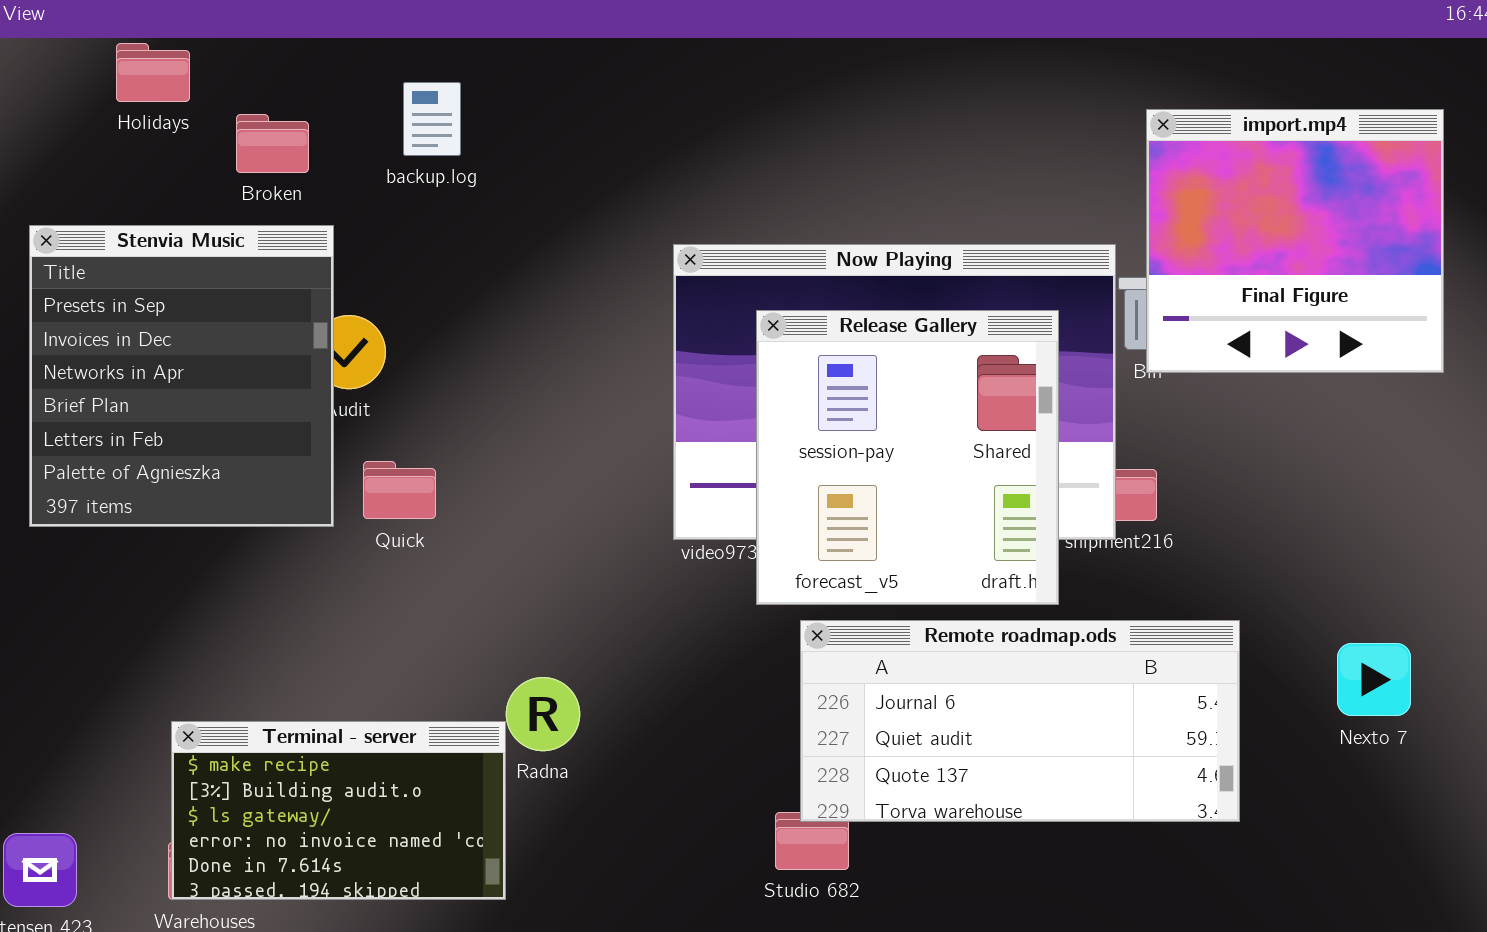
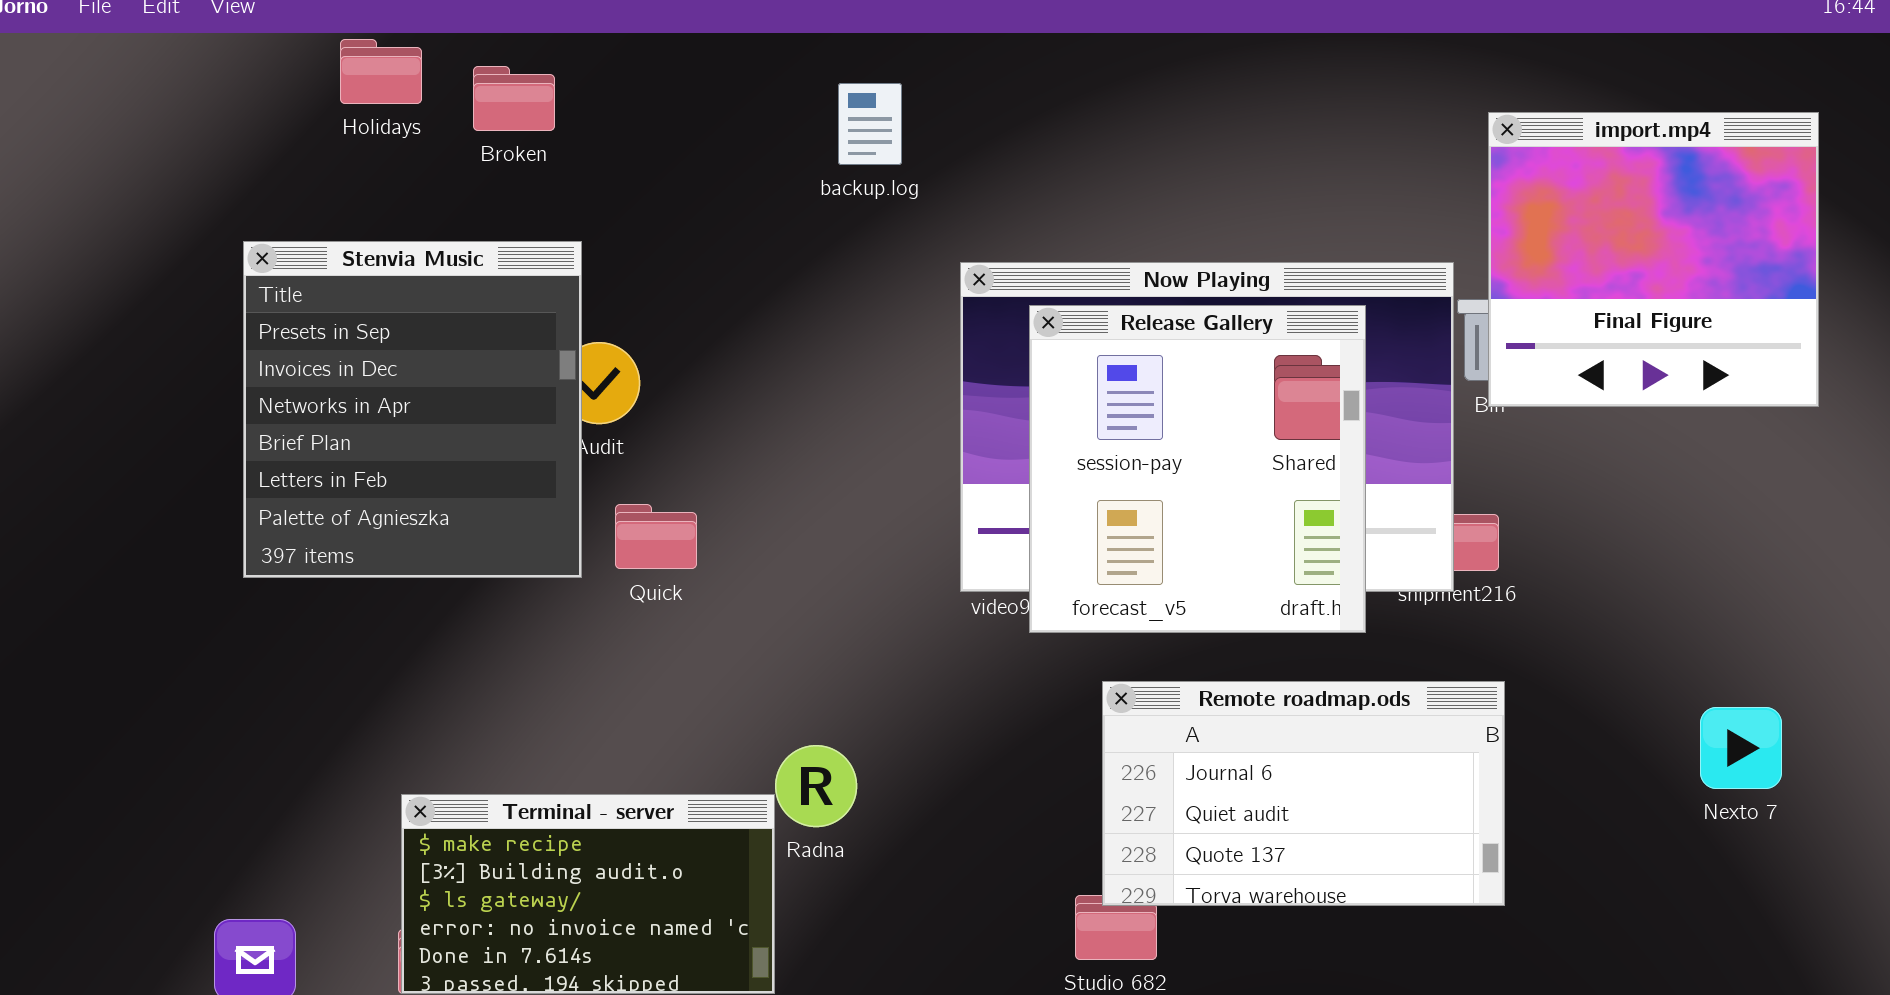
backup.log: [403,82,461,156] -> [838,83,902,165], moved
Broken: [236,114,309,173] -> [473,66,555,131], moved
Release Gallery: [756,310,1059,605] -> [1029,305,1366,633], moved
Remote roadmap.ods: [800,620,1240,822] -> [1102,681,1505,906], resized

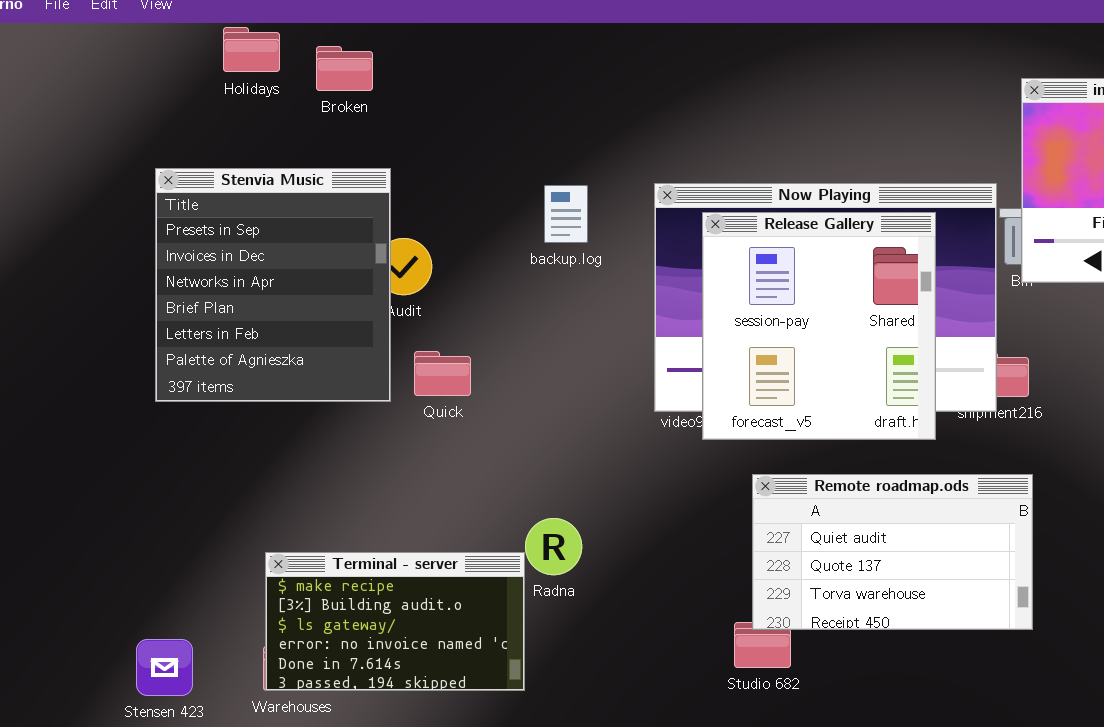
backup.log: [838,83,902,165] -> [544,185,588,243], moved
Remote roadmap.ods: [1102,681,1505,906] -> [752,474,1033,630], scrolled down 1 row

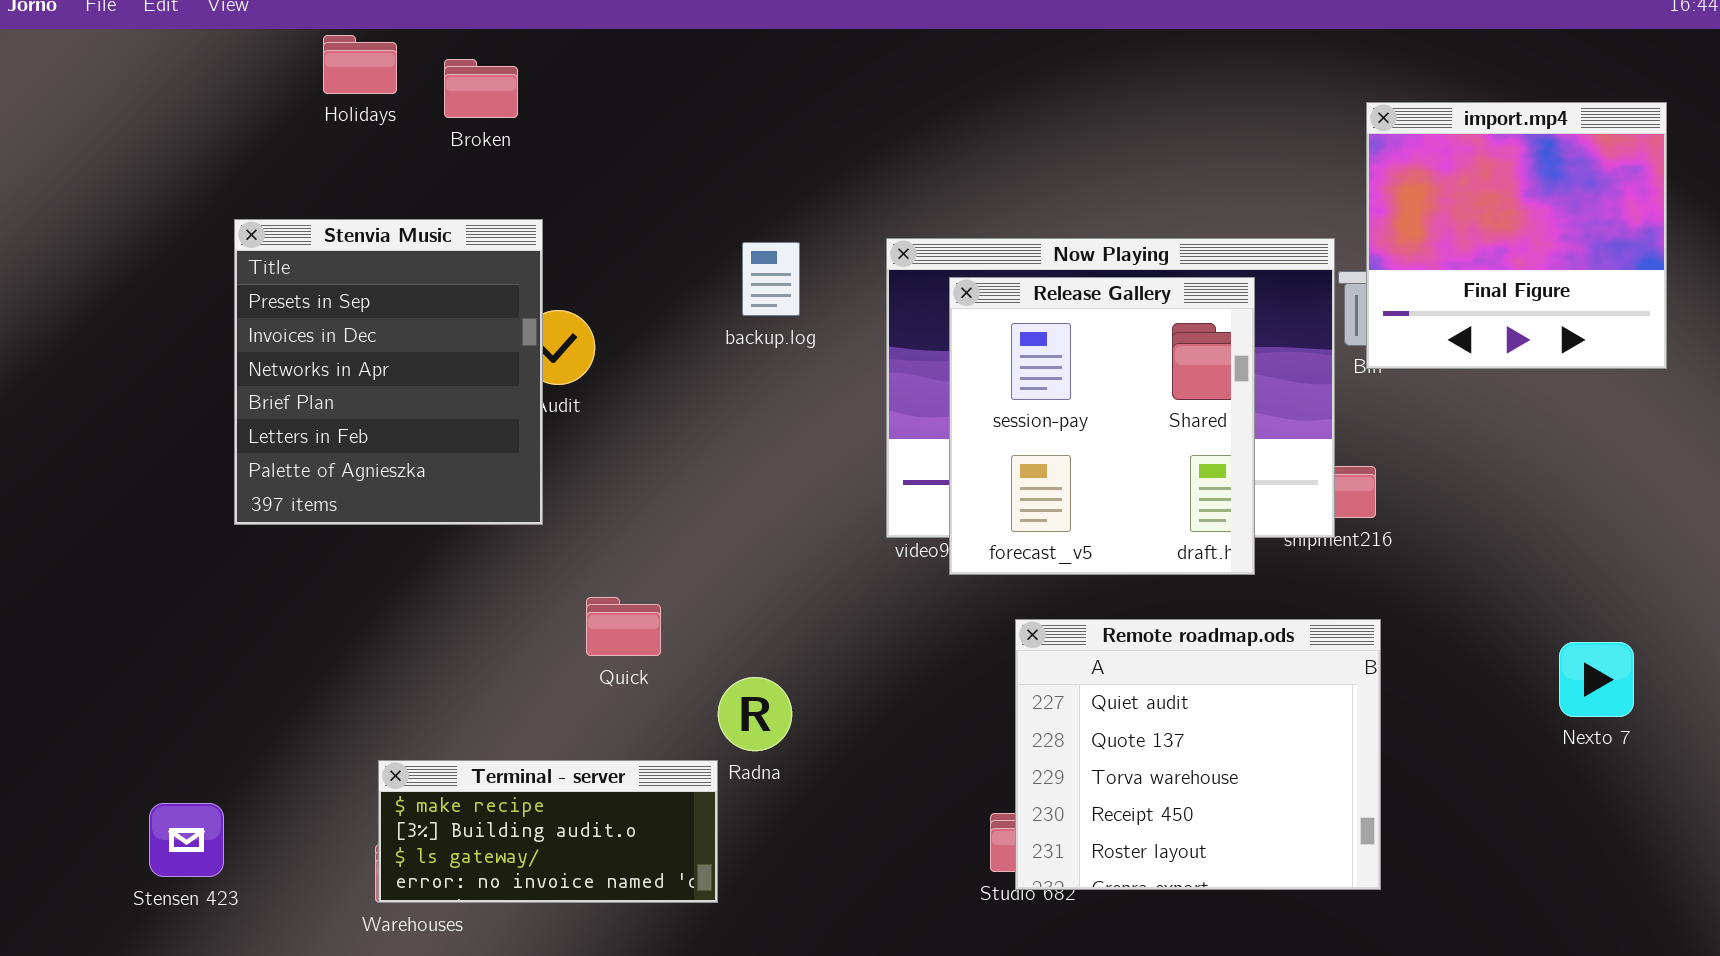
Quick: [414,351,471,396] -> [586,597,661,656], moved
Remote roadmap.ods: [752,474,1033,630] -> [1015,619,1381,890], resized
Terminal - server: [265,552,525,691] -> [378,760,718,903], resized
Stensen 423: [136,639,193,696] -> [149,803,224,877], moved

